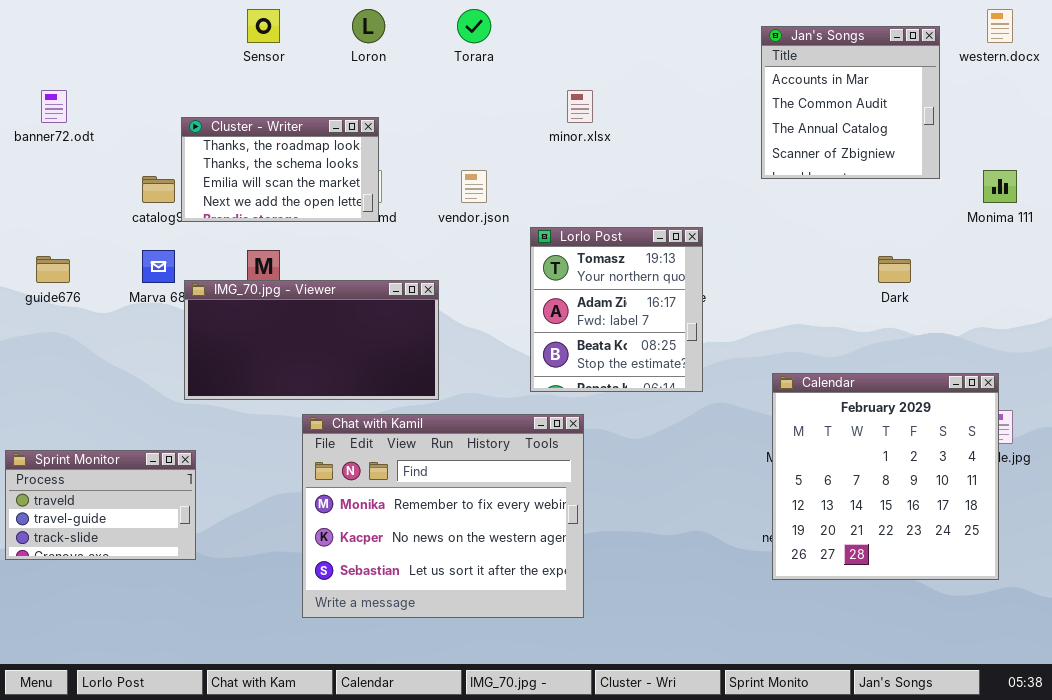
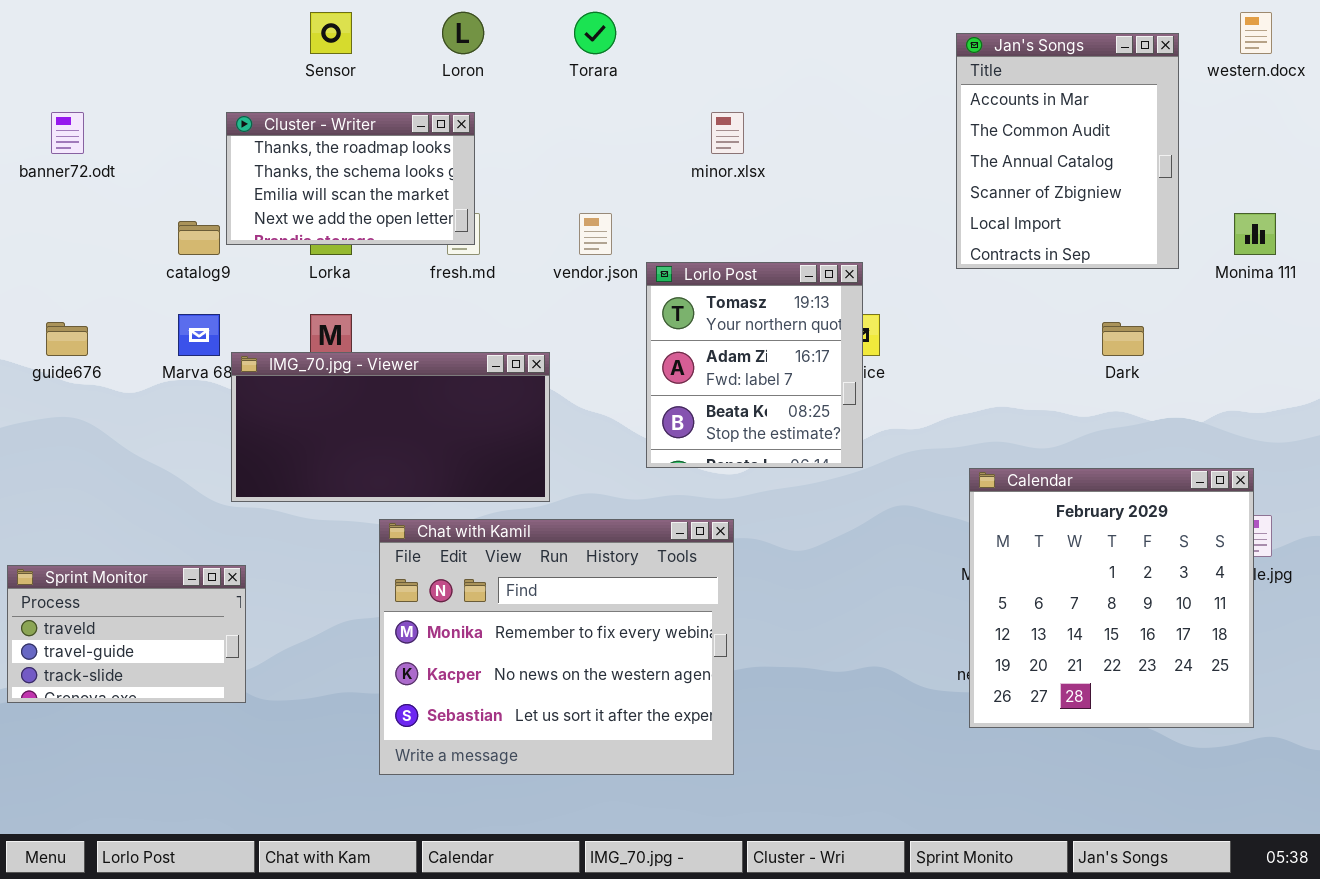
Jan's Songs: [761,26,940,179] -> [956,33,1179,269], resized
Cluster - Writer: [181,117,379,222] -> [226,112,475,245], moved
Lorlo Post: [530,227,703,392] -> [646,262,863,468], moved

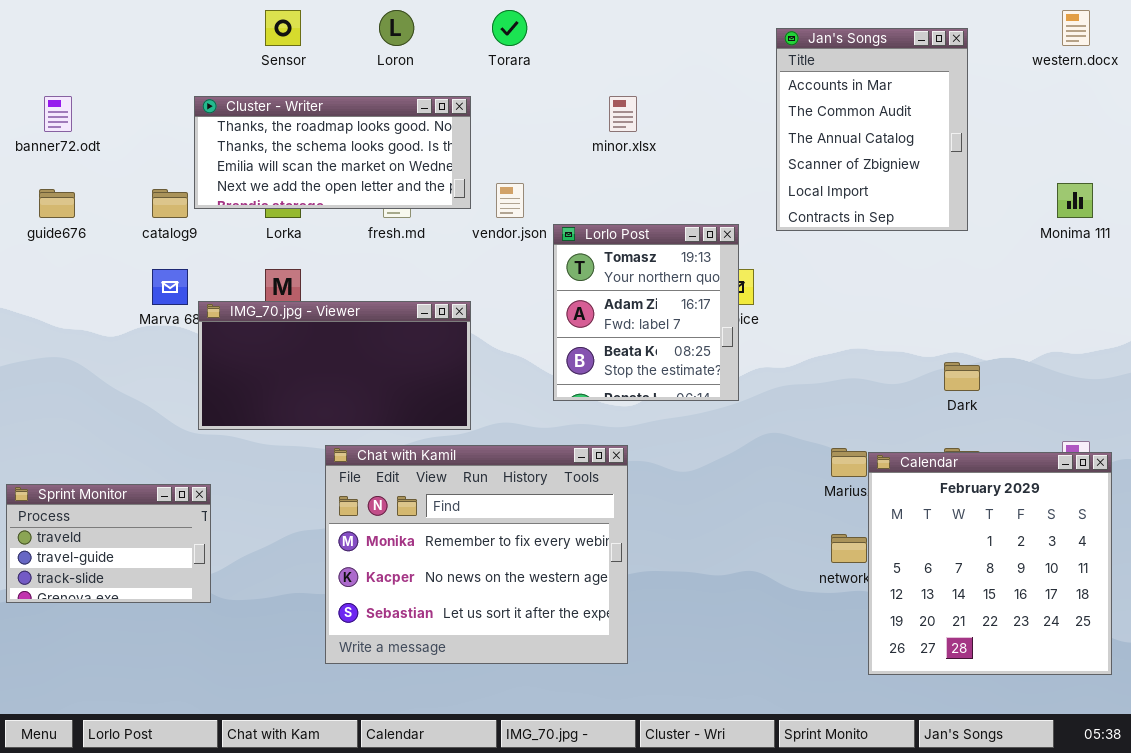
Jan's Songs: [956,33,1179,269] -> [776,28,968,231], moved
Cluster - Writer: [226,112,475,245] -> [194,96,471,209], resized
guide676: [46,322,88,356] -> [39,189,75,218], moved
Dark: [1102,322,1144,356] -> [944,362,980,391], moved
Calendar: [969,468,1254,728] -> [868,452,1112,675], moved

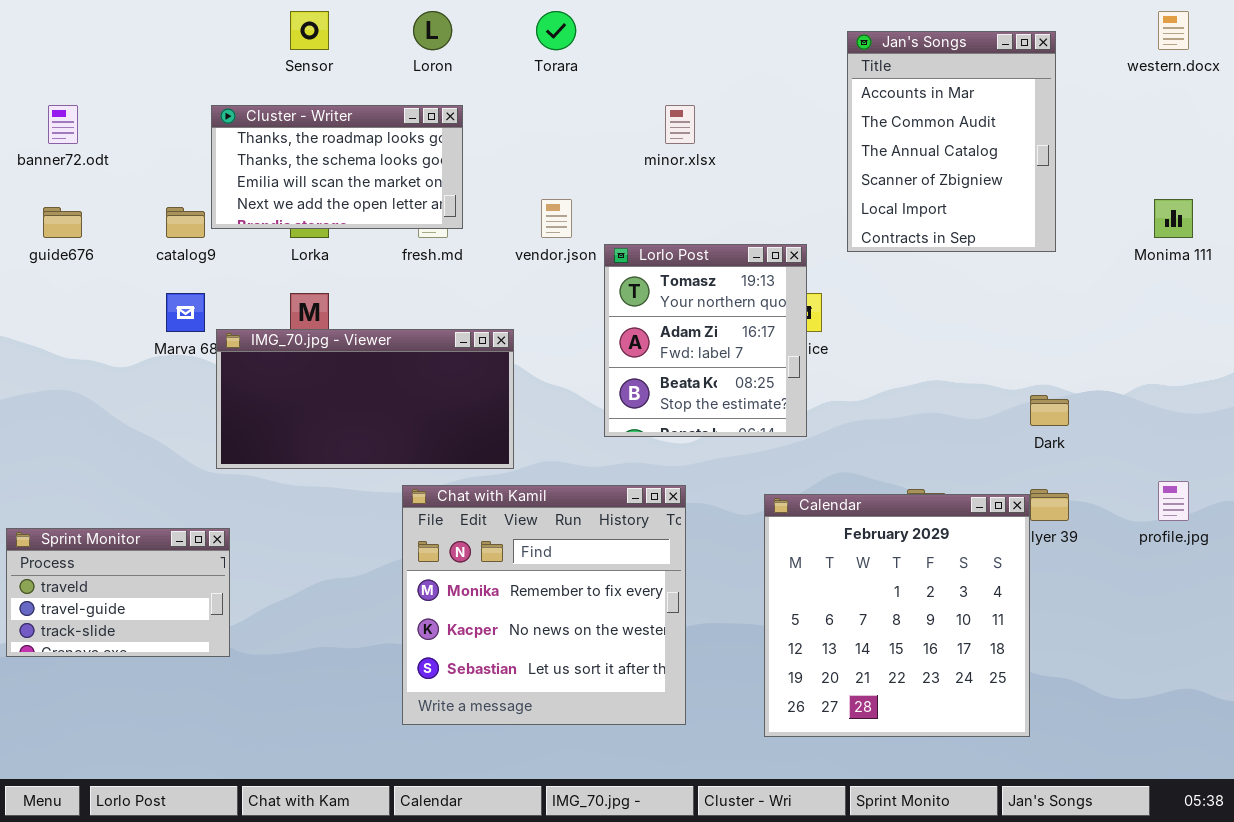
Cluster - Writer: [194,96,471,209] -> [211,105,463,229], resized
Chat with Kamil: [325,445,628,664] -> [402,485,686,725], resized
Calendar: [868,452,1112,675] -> [764,494,1030,737], moved

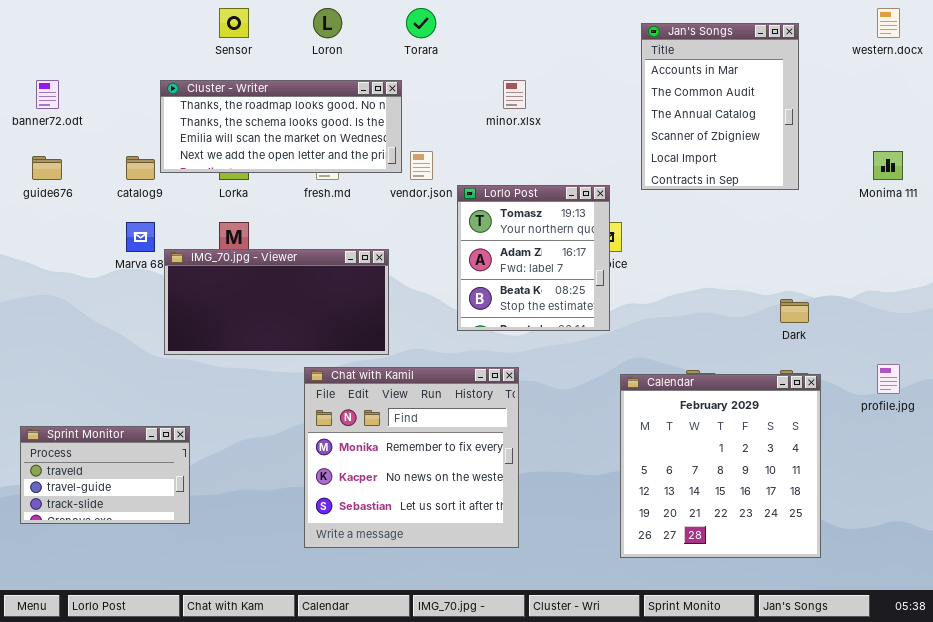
Cluster - Writer: [211,105,463,229] -> [160,80,402,173], resized
Calendar: [764,494,1030,737] -> [620,374,821,558], moved
Sprint Monitor: [6,528,230,657] -> [20,426,190,524], moved

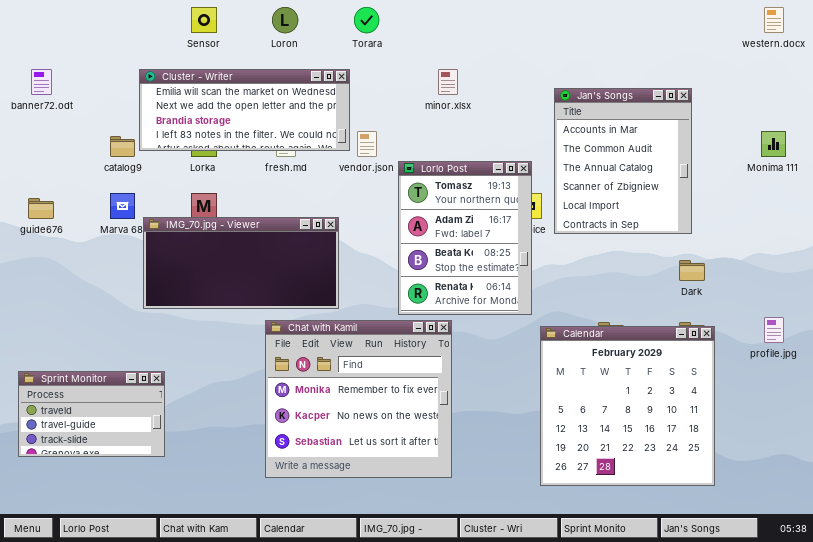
Jan's Songs: [641,23,799,190] -> [554,88,692,234], moved
Cluster - Writer: [160,80,402,173] -> [139,69,350,151], scrolled down 2 rows
guide676: [32,156,62,180] -> [28,198,54,219], moved
Lorlo Post: [457,185,610,331] -> [398,161,532,315], resized

